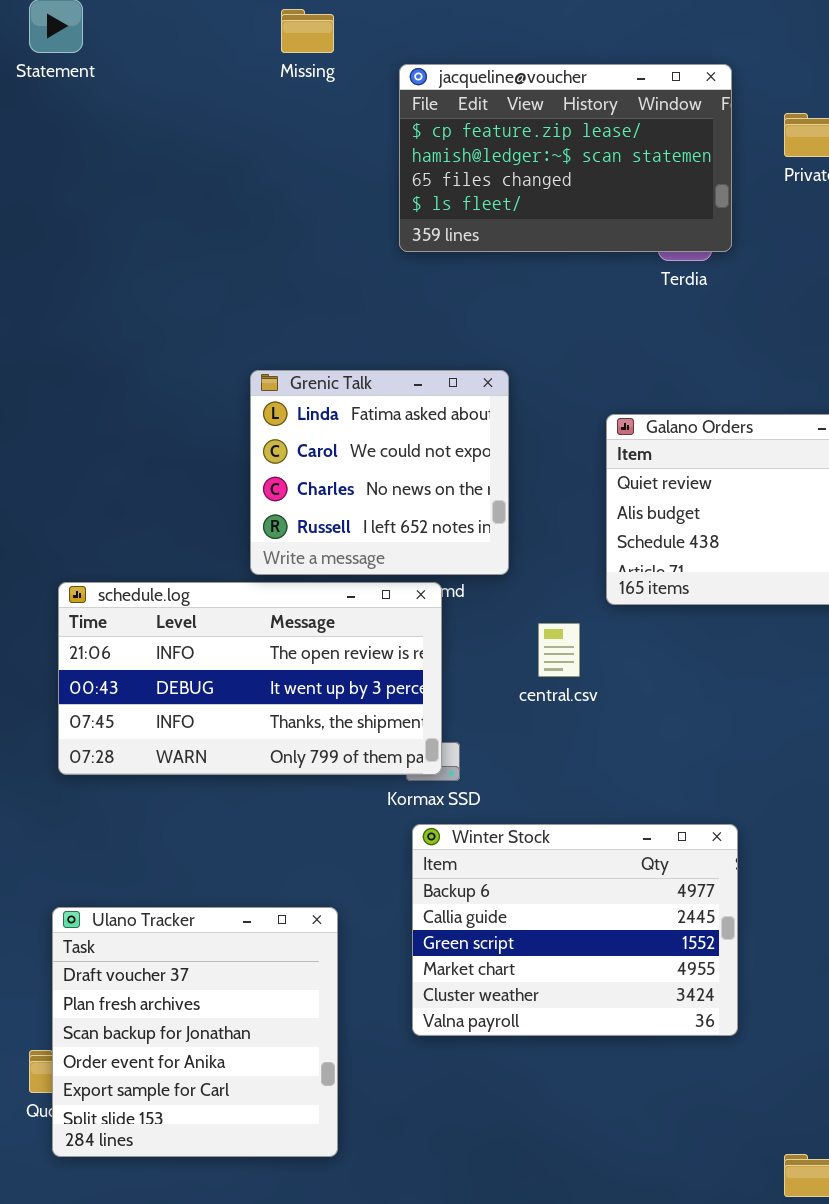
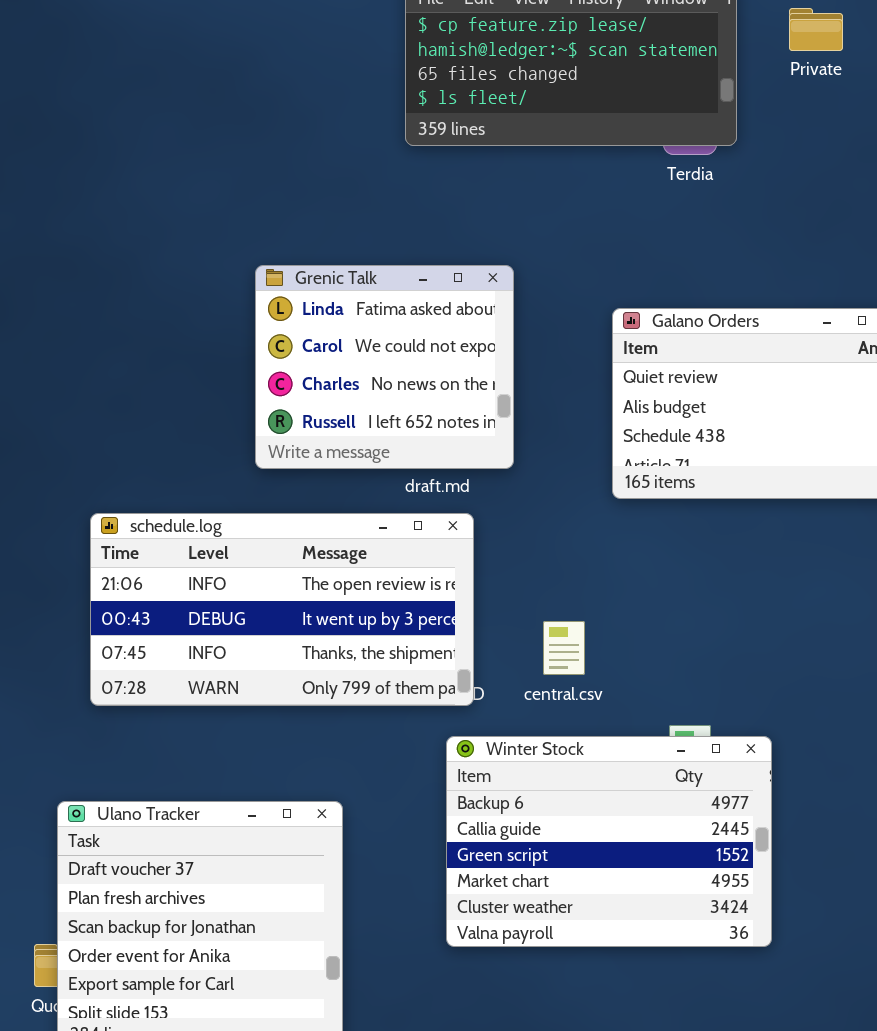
schedule.log: [58,582,442,775] -> [90,513,474,706], moved
central.csv: [538,623,580,677] -> [543,621,585,675], moved
Winter Stock: [412,824,738,1036] -> [446,736,772,947], moved

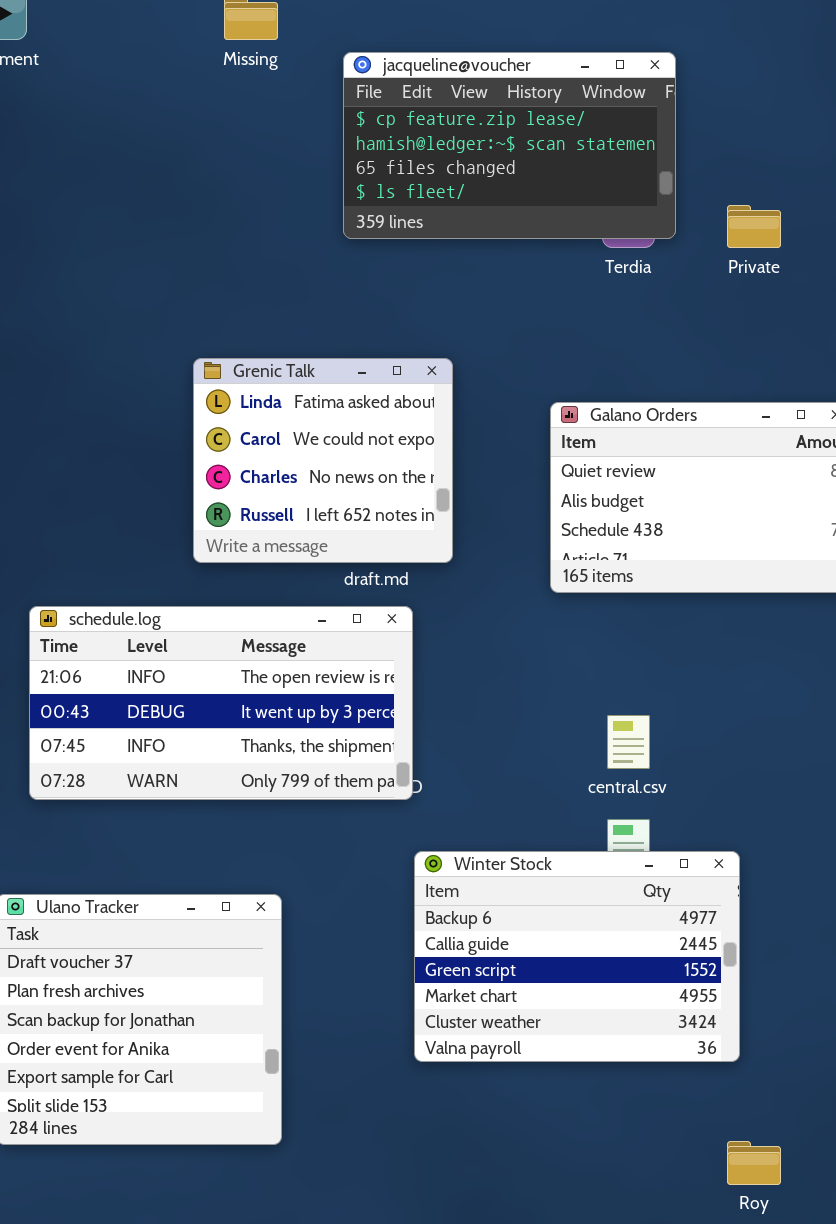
Private: [789,8,843,51] -> [727,205,781,248], moved
central.csv: [543,621,585,675] -> [607,715,650,769], moved
Winter Stock: [446,736,772,947] -> [414,851,740,1062], moved

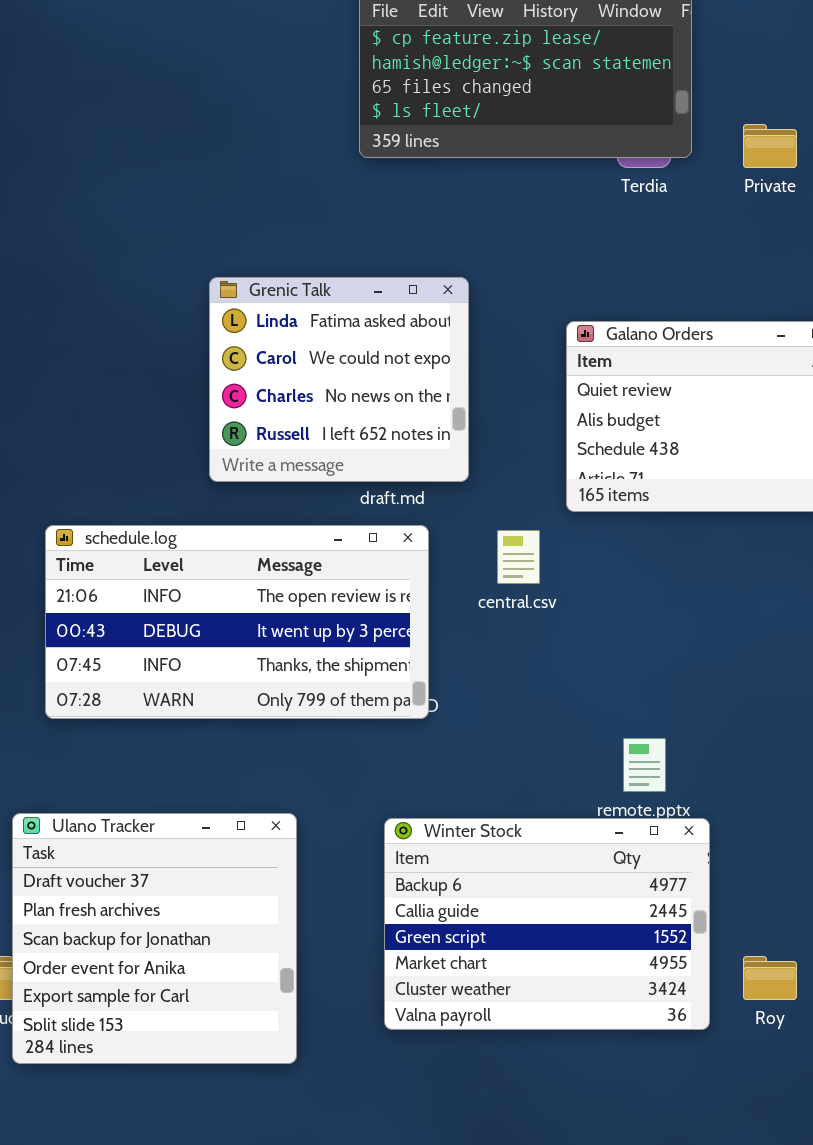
central.csv: [607,715,650,769] -> [497,530,540,584], moved
Winter Stock: [414,851,740,1062] -> [384,818,710,1030], moved
Roy: [727,1141,781,1185] -> [743,956,797,1000], moved

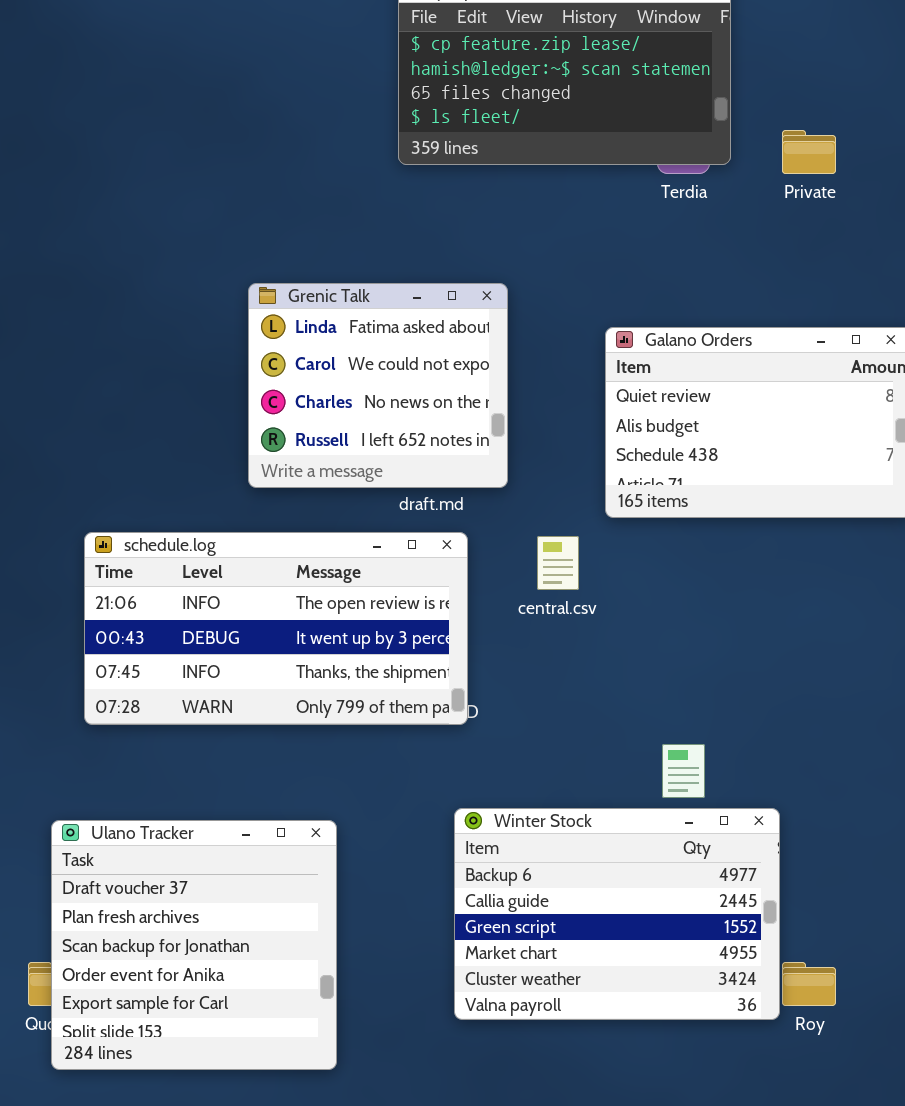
Winter Stock: [384,818,710,1030] -> [454,808,780,1020], moved

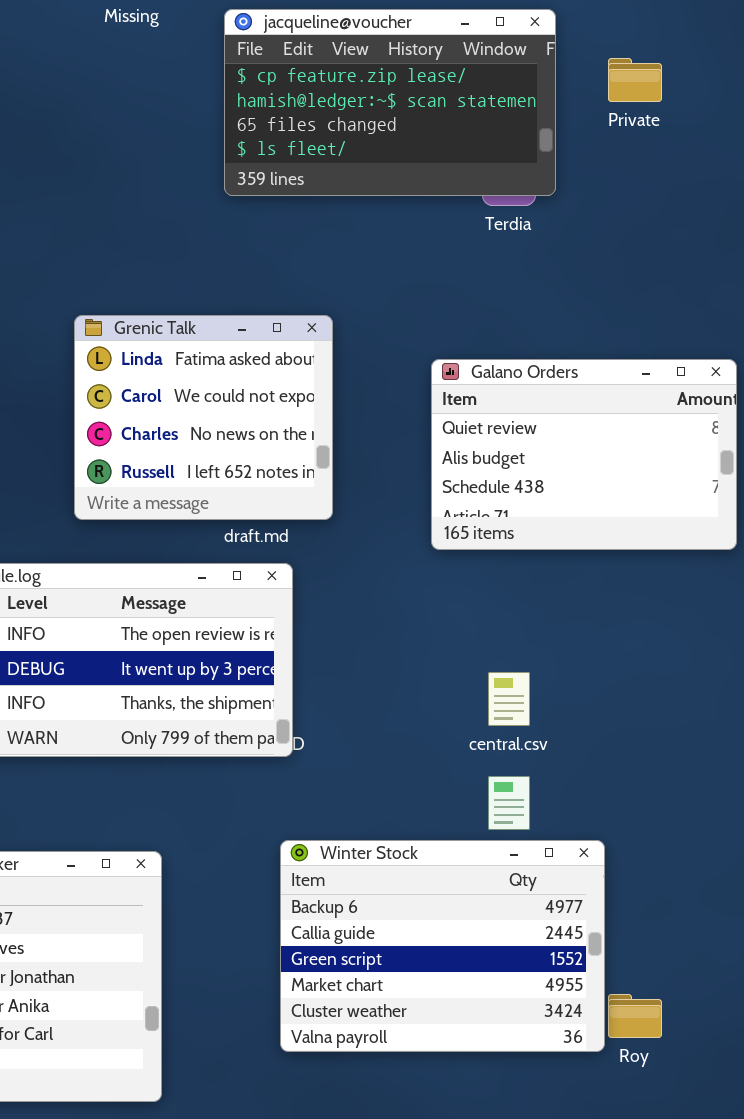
Private: [782,130,836,174] -> [608,58,662,102], moved
central.csv: [537,536,579,590] -> [488,672,530,726], moved

